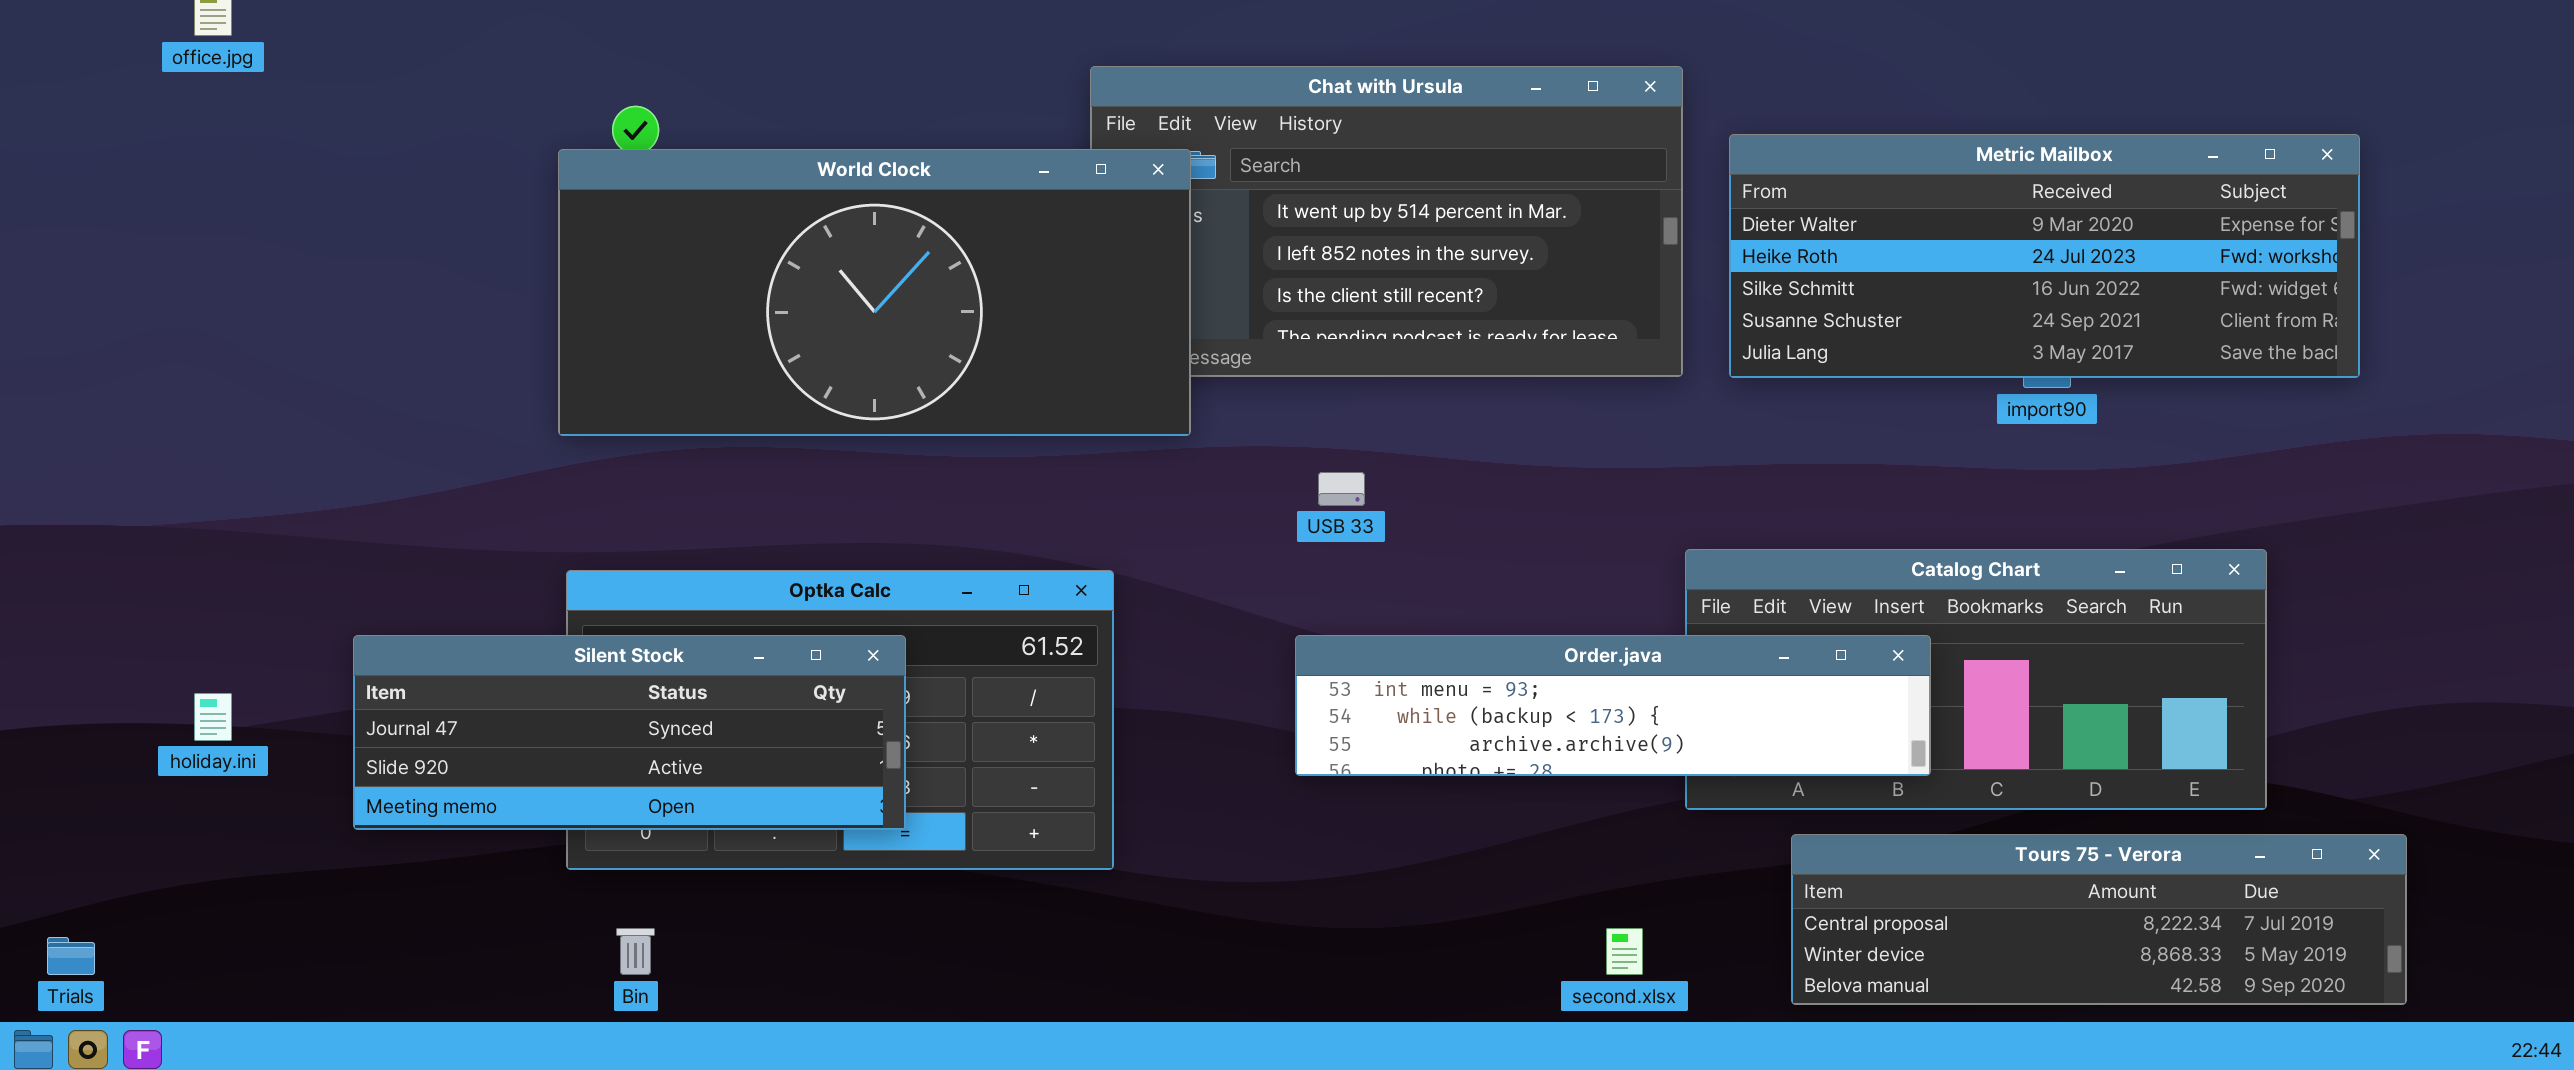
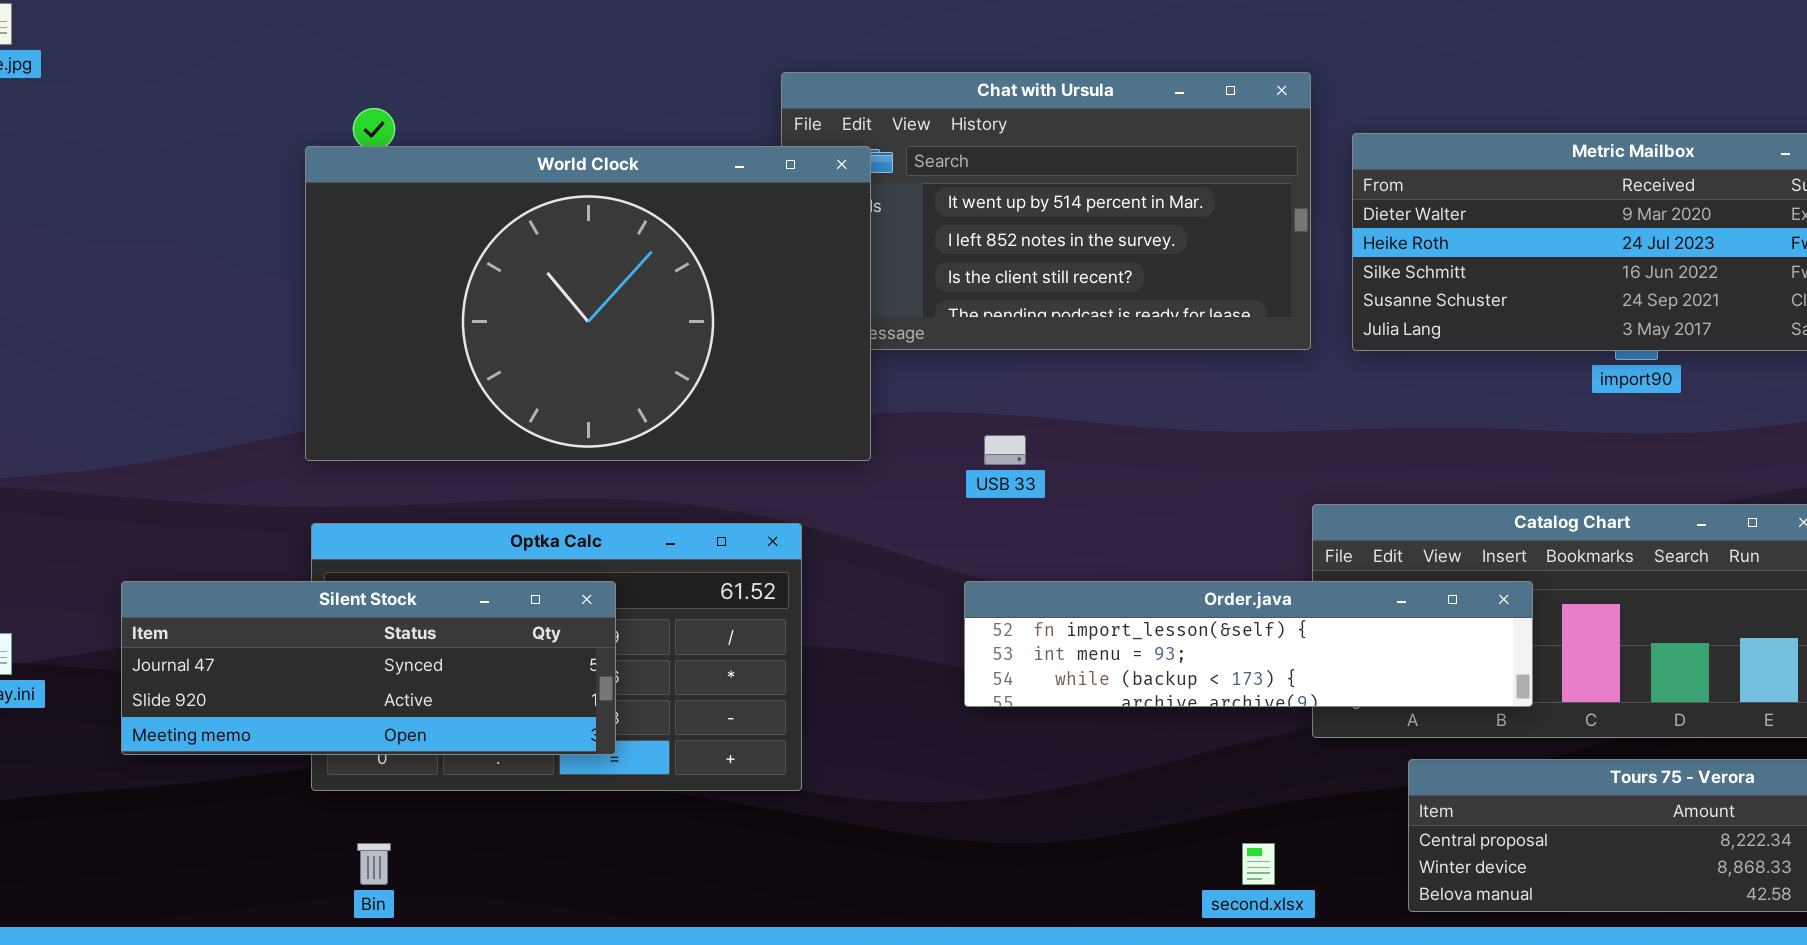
World Clock: [558,149,1191,436] -> [305,146,871,461], resized
Order.java: [1295,635,1931,776] -> [964,581,1533,707], scrolled up 1 row

